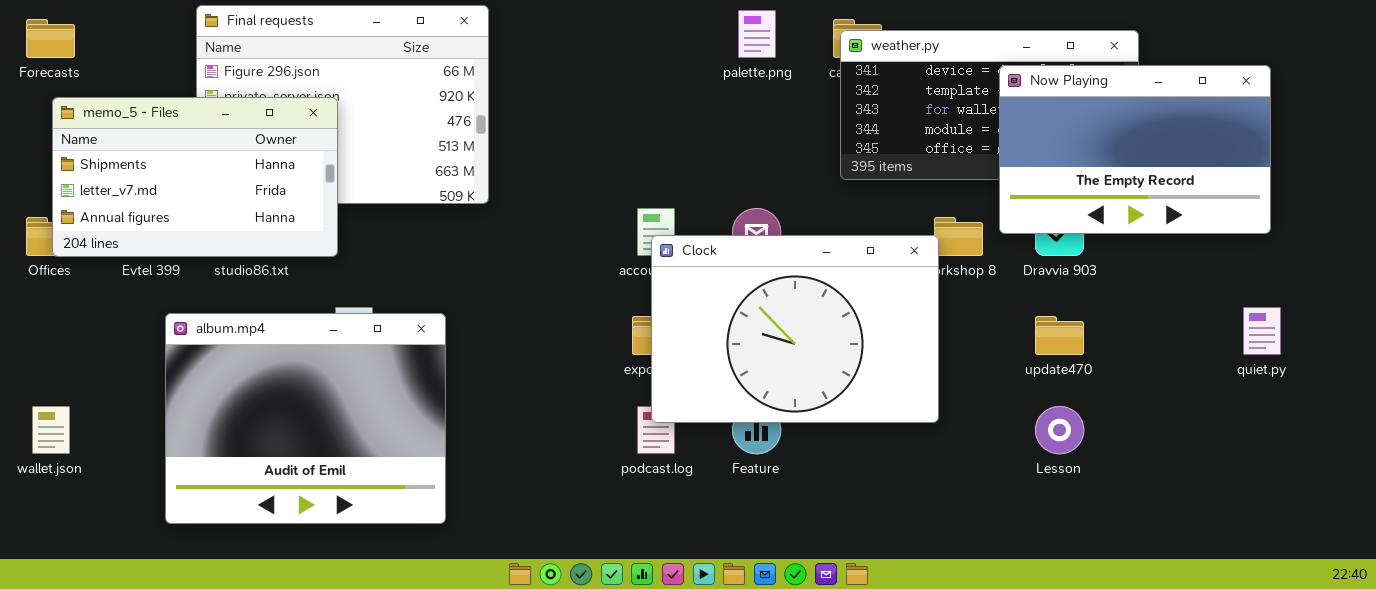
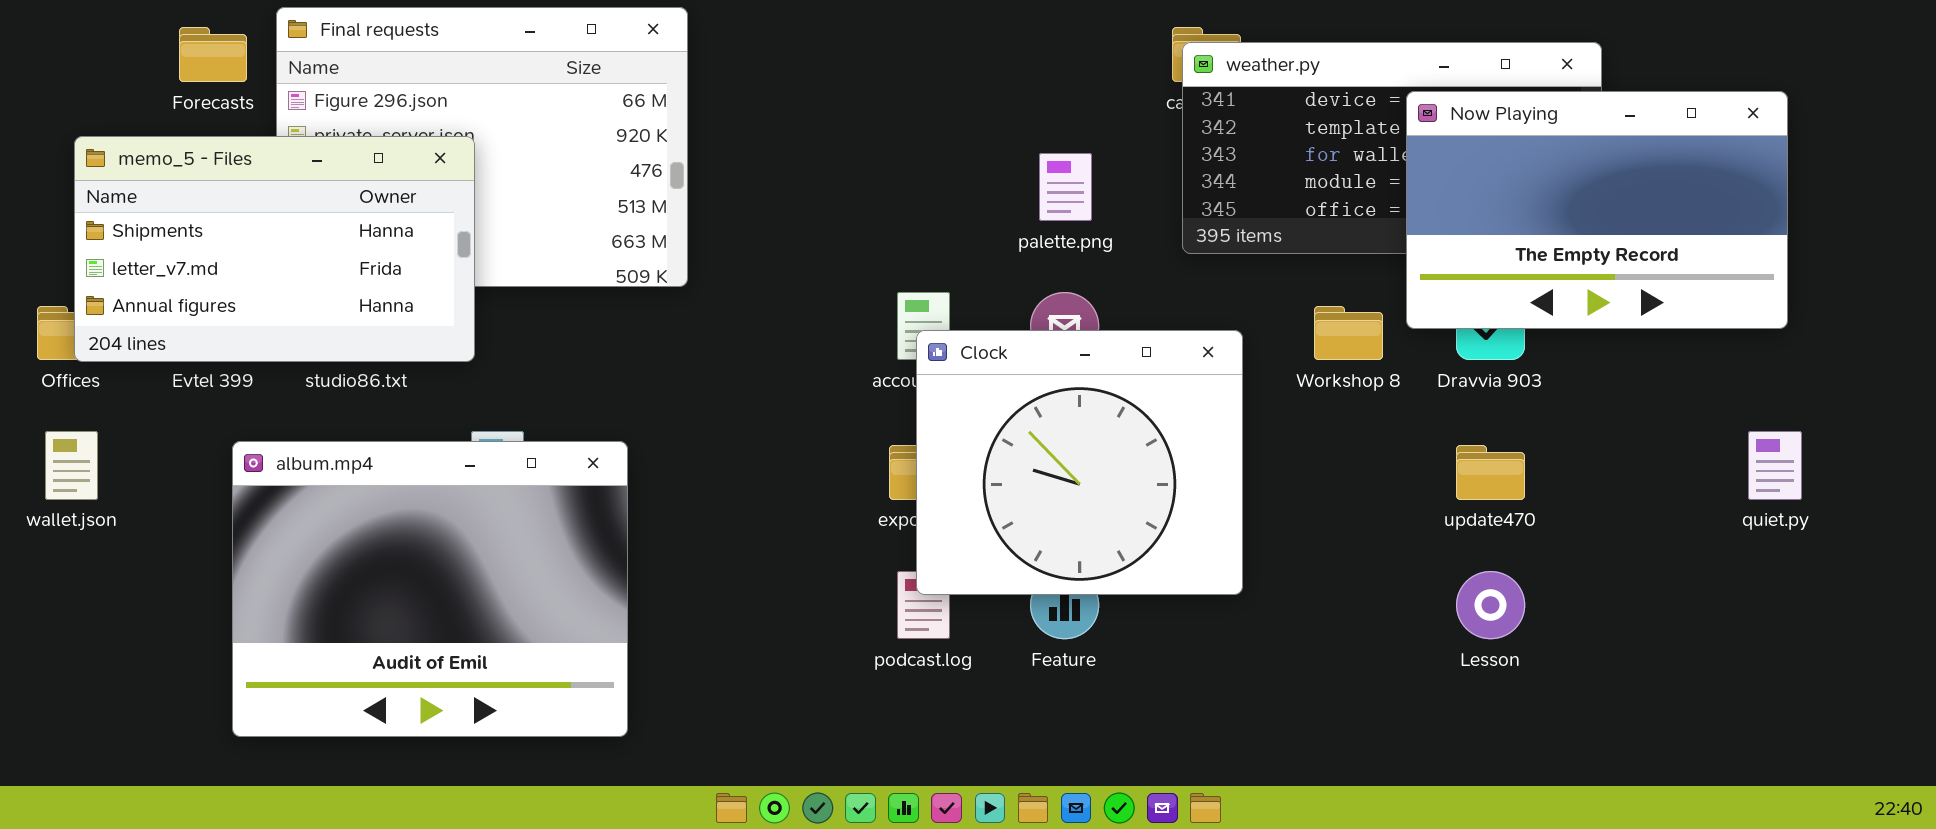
palette.png: [738,10,776,58] -> [1039,153,1092,221], moved
Forecasts: [26,19,75,58] -> [179,27,247,82], moved
Clock: [651,235,939,423] -> [916,330,1243,595], resized
wallet.json: [32,406,70,454] -> [45,431,98,500], moved

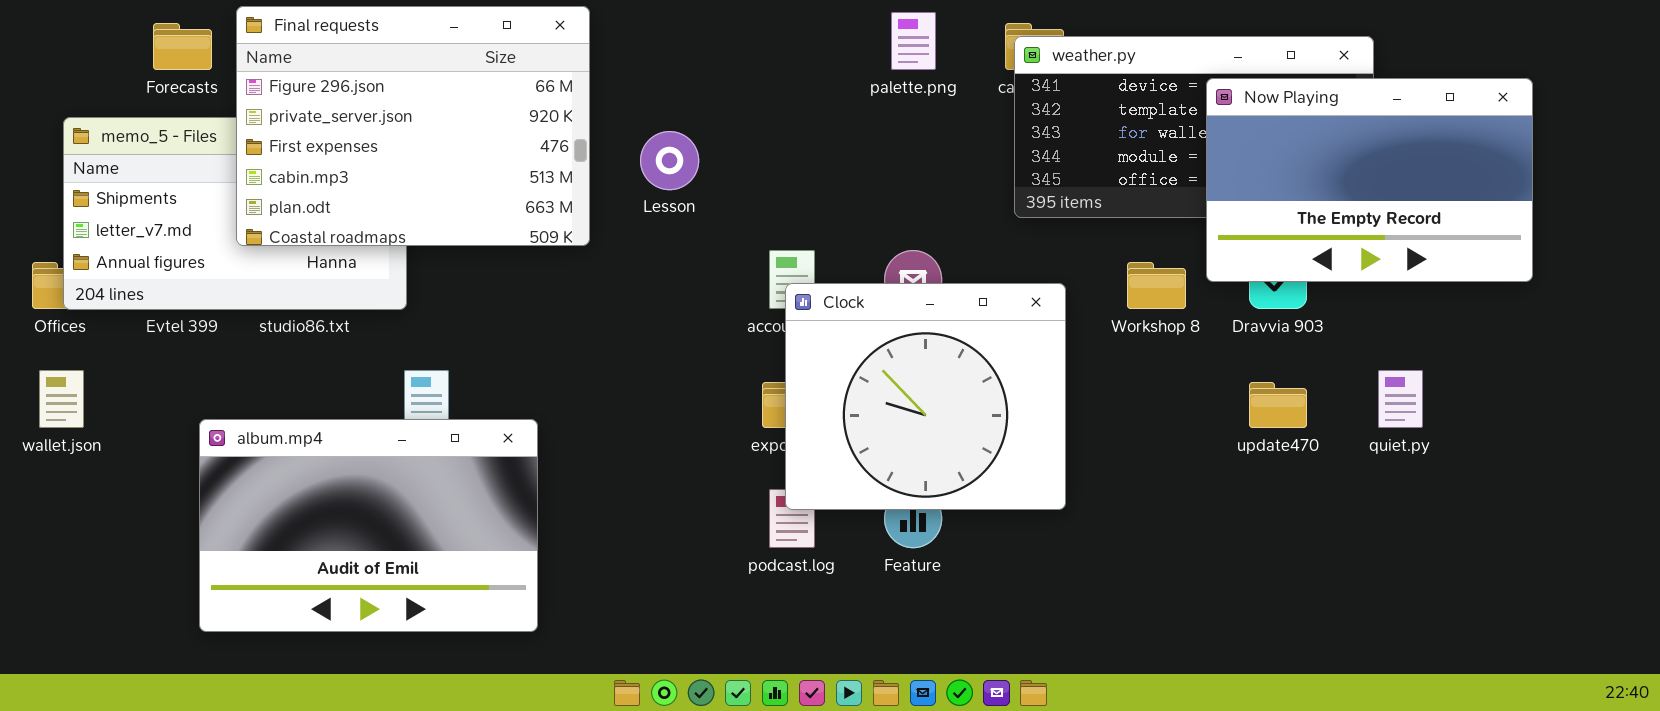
Final requests: [276,7,688,287] -> [236,6,590,246], raised
palette.png: [1039,153,1092,221] -> [891,12,936,70], moved
quiet.py: [1748,431,1802,500] -> [1378,370,1423,428], moved
album.mp4: [232,441,628,737] -> [199,419,538,632], resized
Lesson: [1456,571,1525,639] -> [640,131,699,190], moved

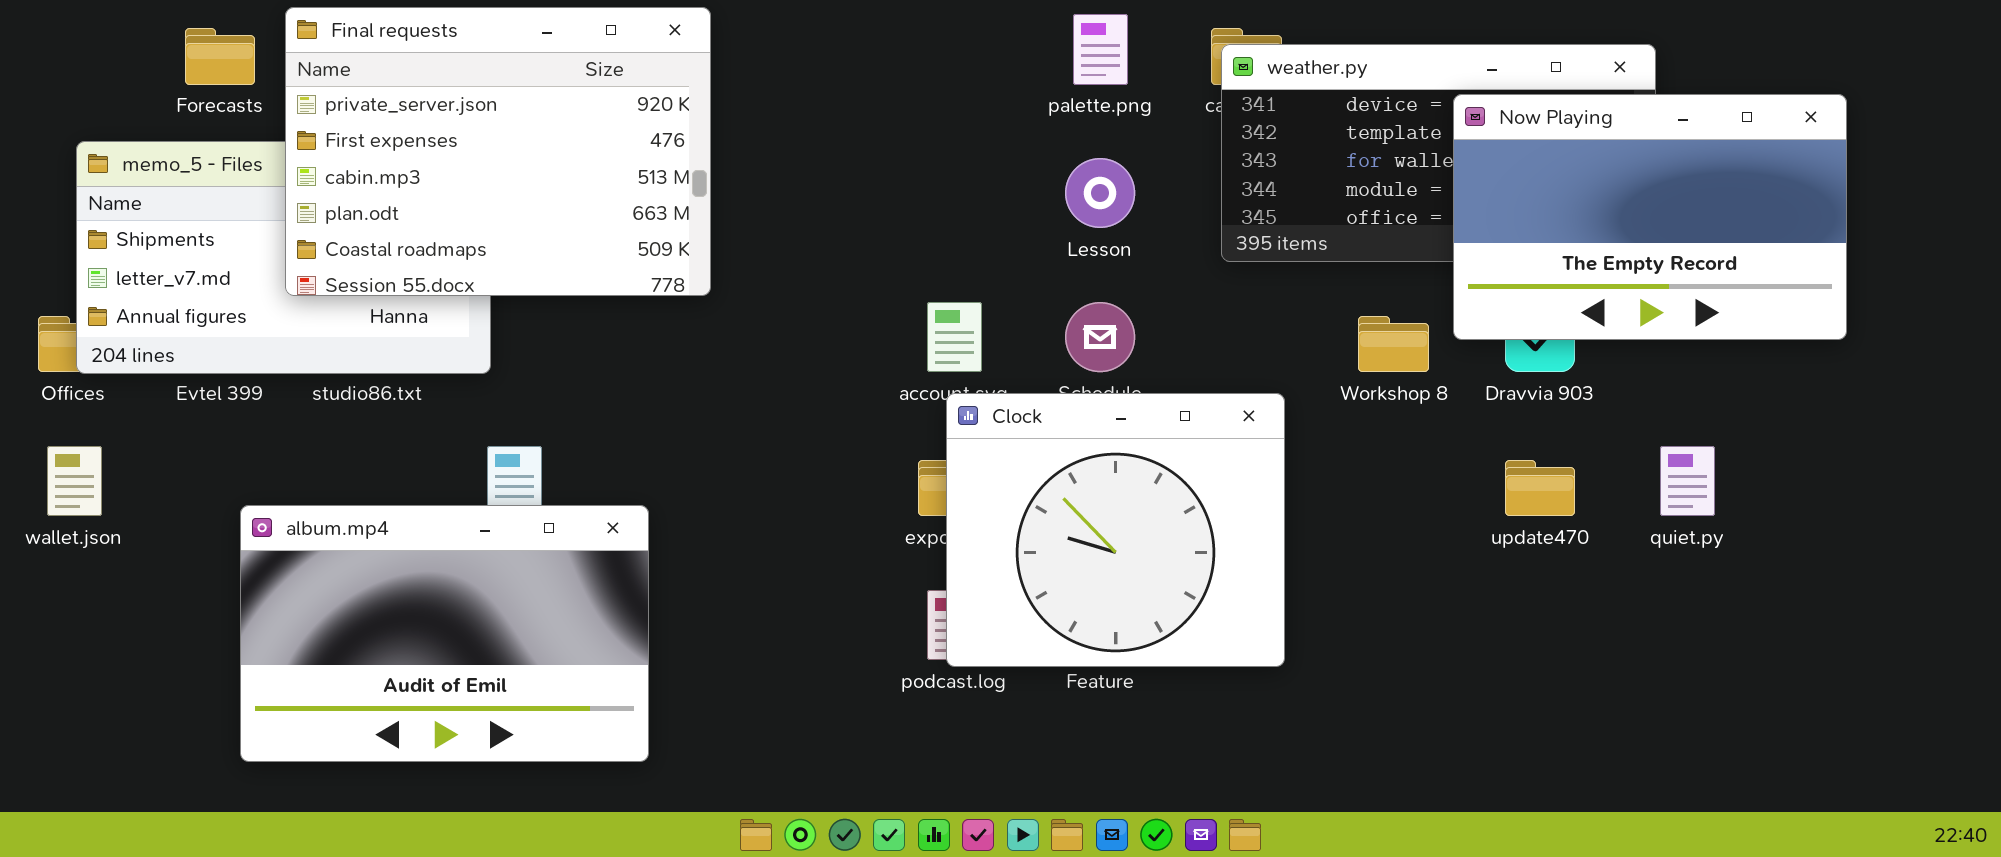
Final requests: [236,6,590,246] -> [285,7,711,296], scrolled down 1 row
Lesson: [640,131,699,190] -> [1065,158,1135,228], moved
Clock: [785,283,1066,510] -> [946,393,1285,667], moved

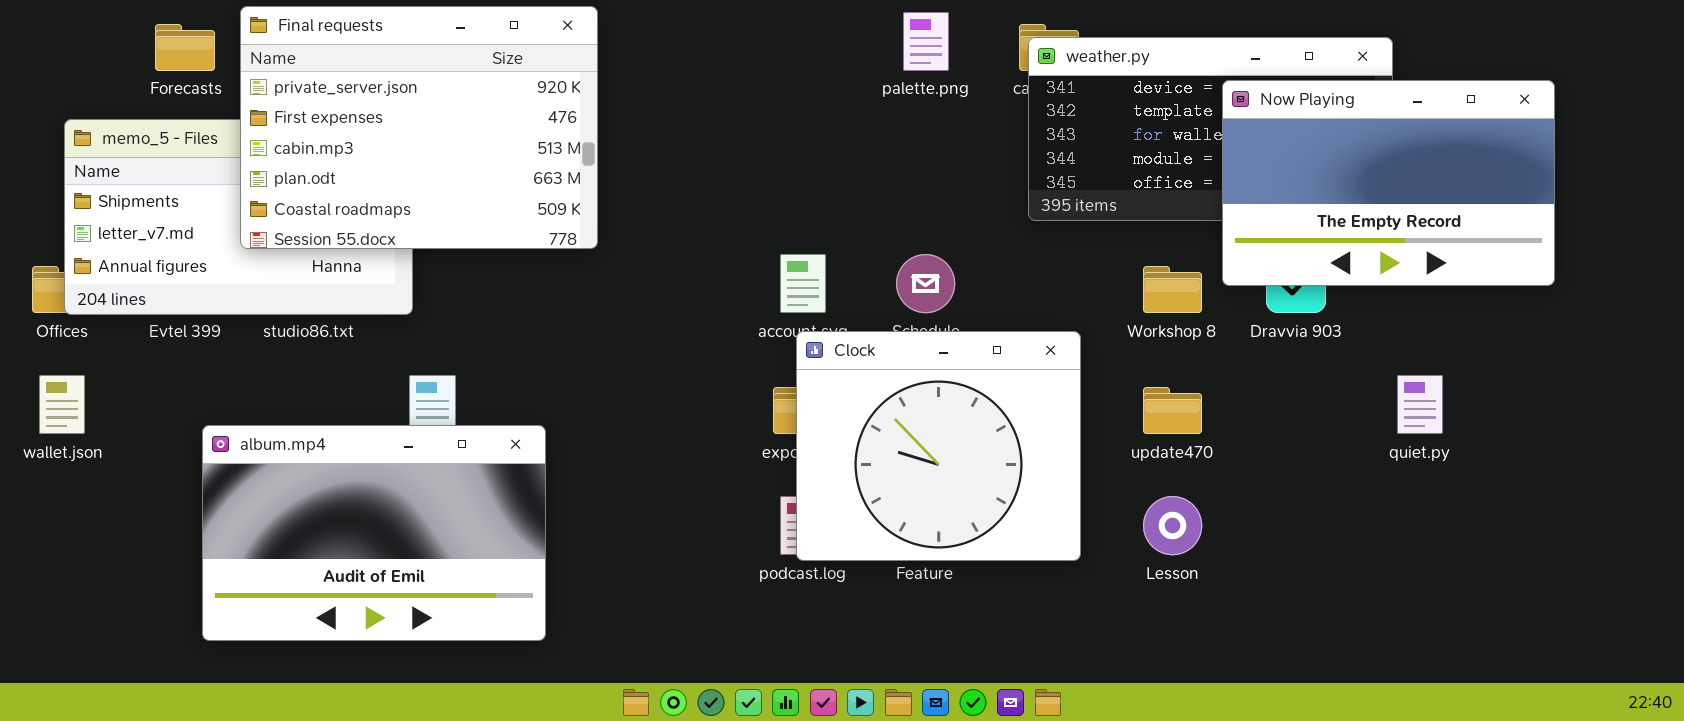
Lesson: [1065,158,1135,228] -> [1143,496,1202,555], moved
update470: [1505,460,1575,516] -> [1143,387,1202,434], moved

